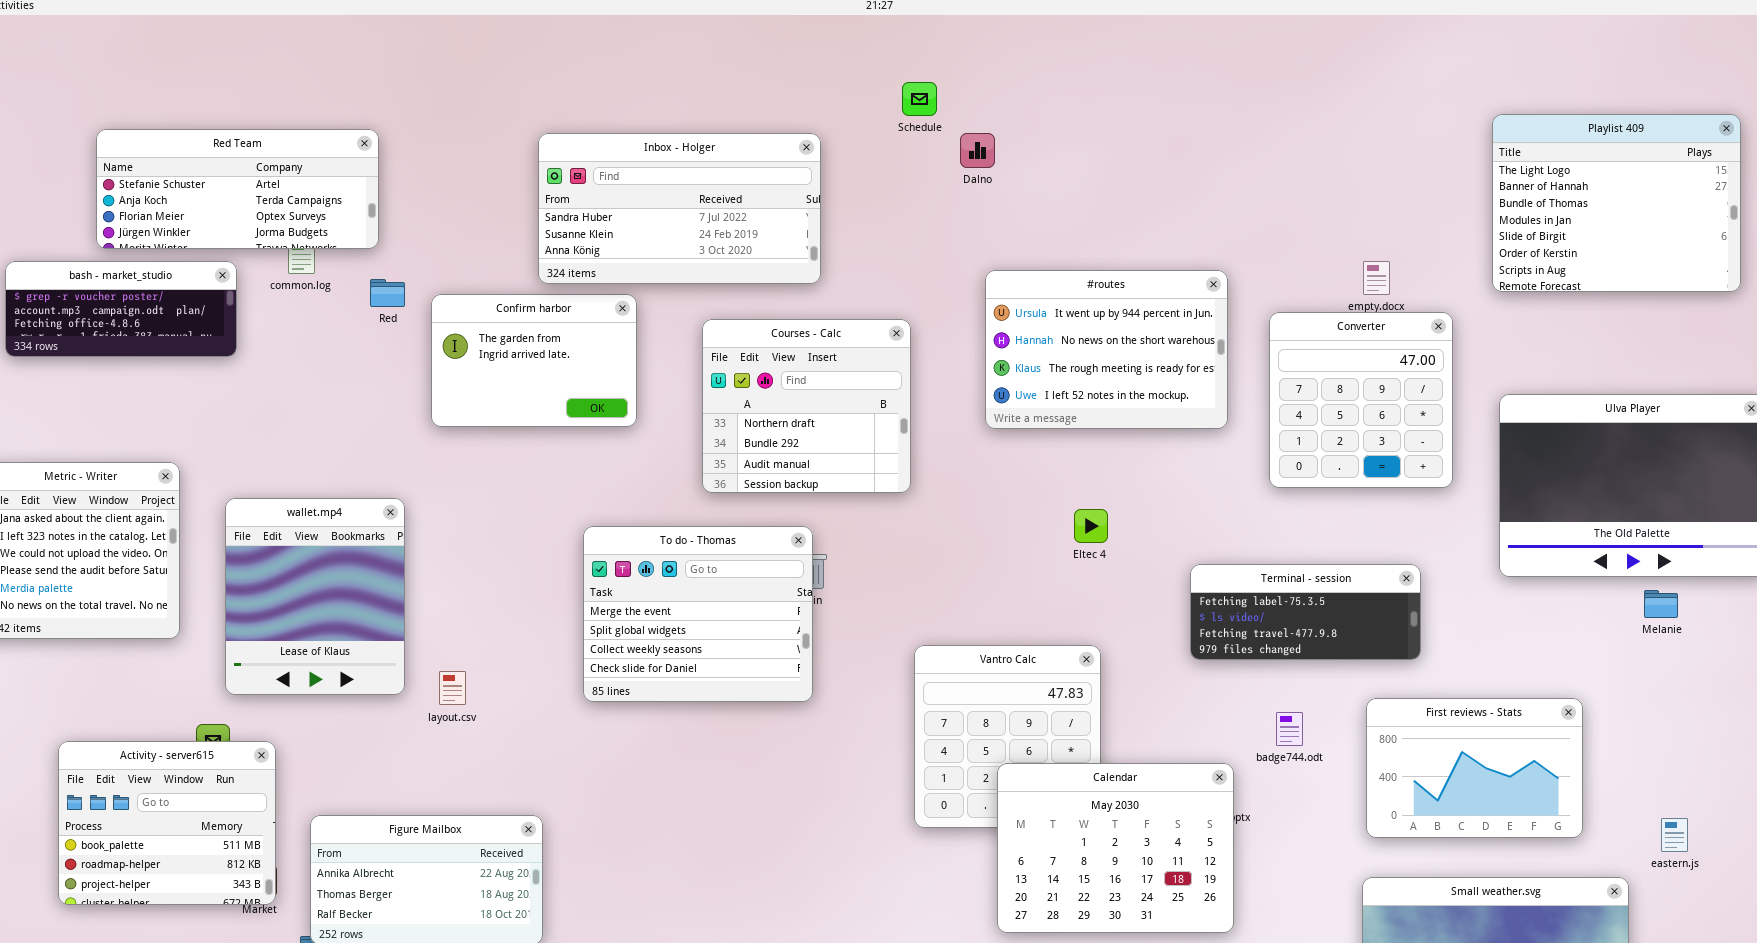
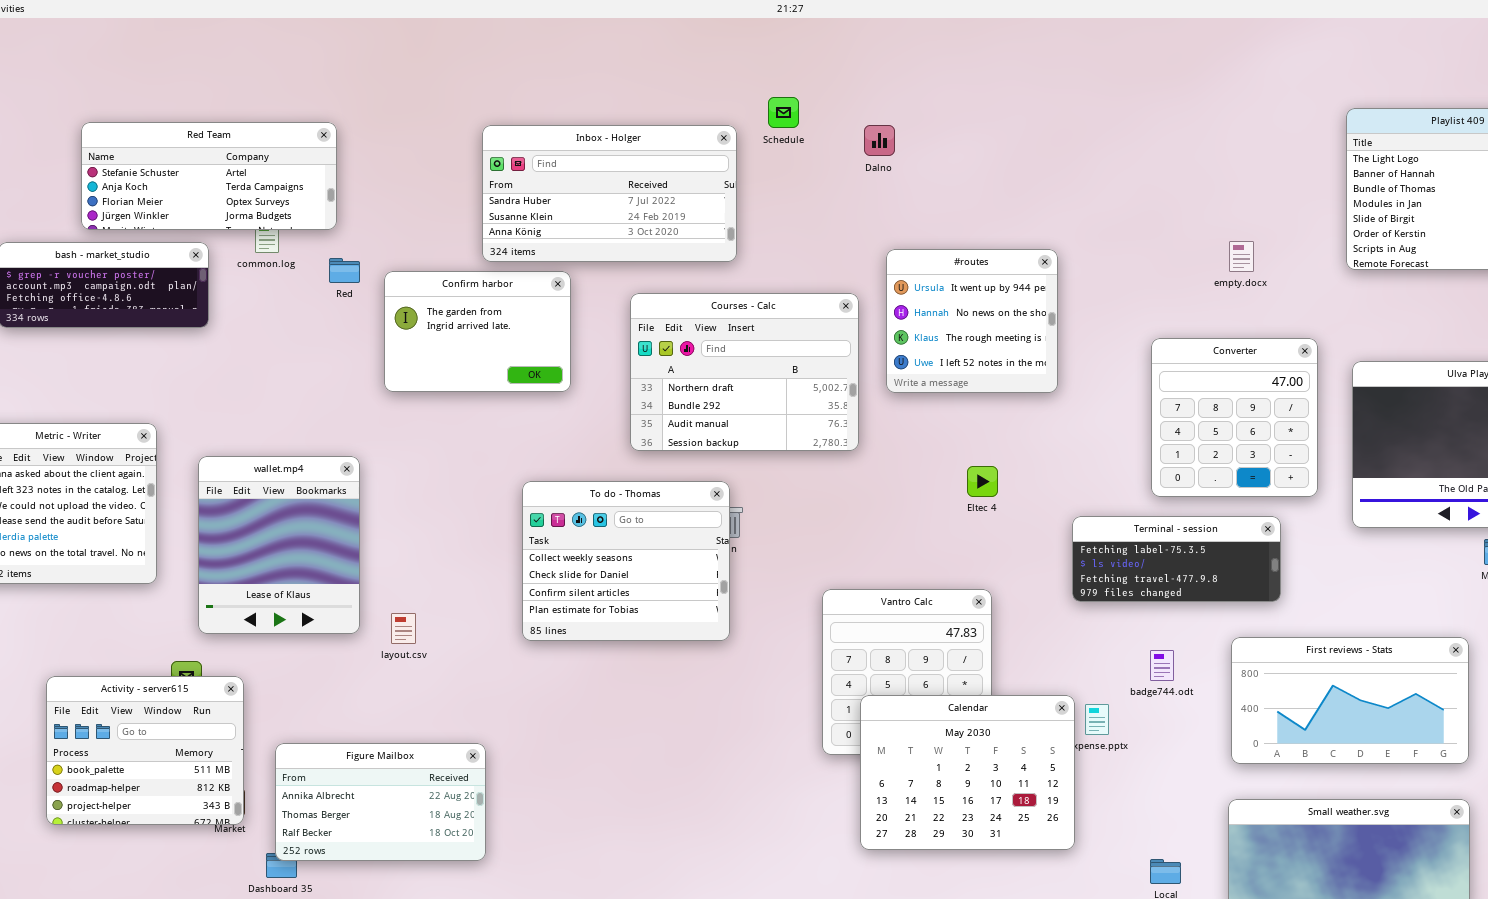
Schedule: [902,82,937,116] -> [768,97,799,128], moved
#routes: [985,270,1228,429] -> [886,249,1058,393], resized
Converter: [1269,312,1453,488] -> [1151,338,1318,497], moved
Courses - Calc: [702,319,911,493] -> [630,293,859,451], resized
To do - Thomas: [583,526,813,702] -> [522,481,730,641], scrolled down 2 rows
First reviews - Stats: [1366,698,1583,838] -> [1231,637,1469,764], resized
Calendar: [997,763,1234,933] -> [860,695,1075,850], moved

